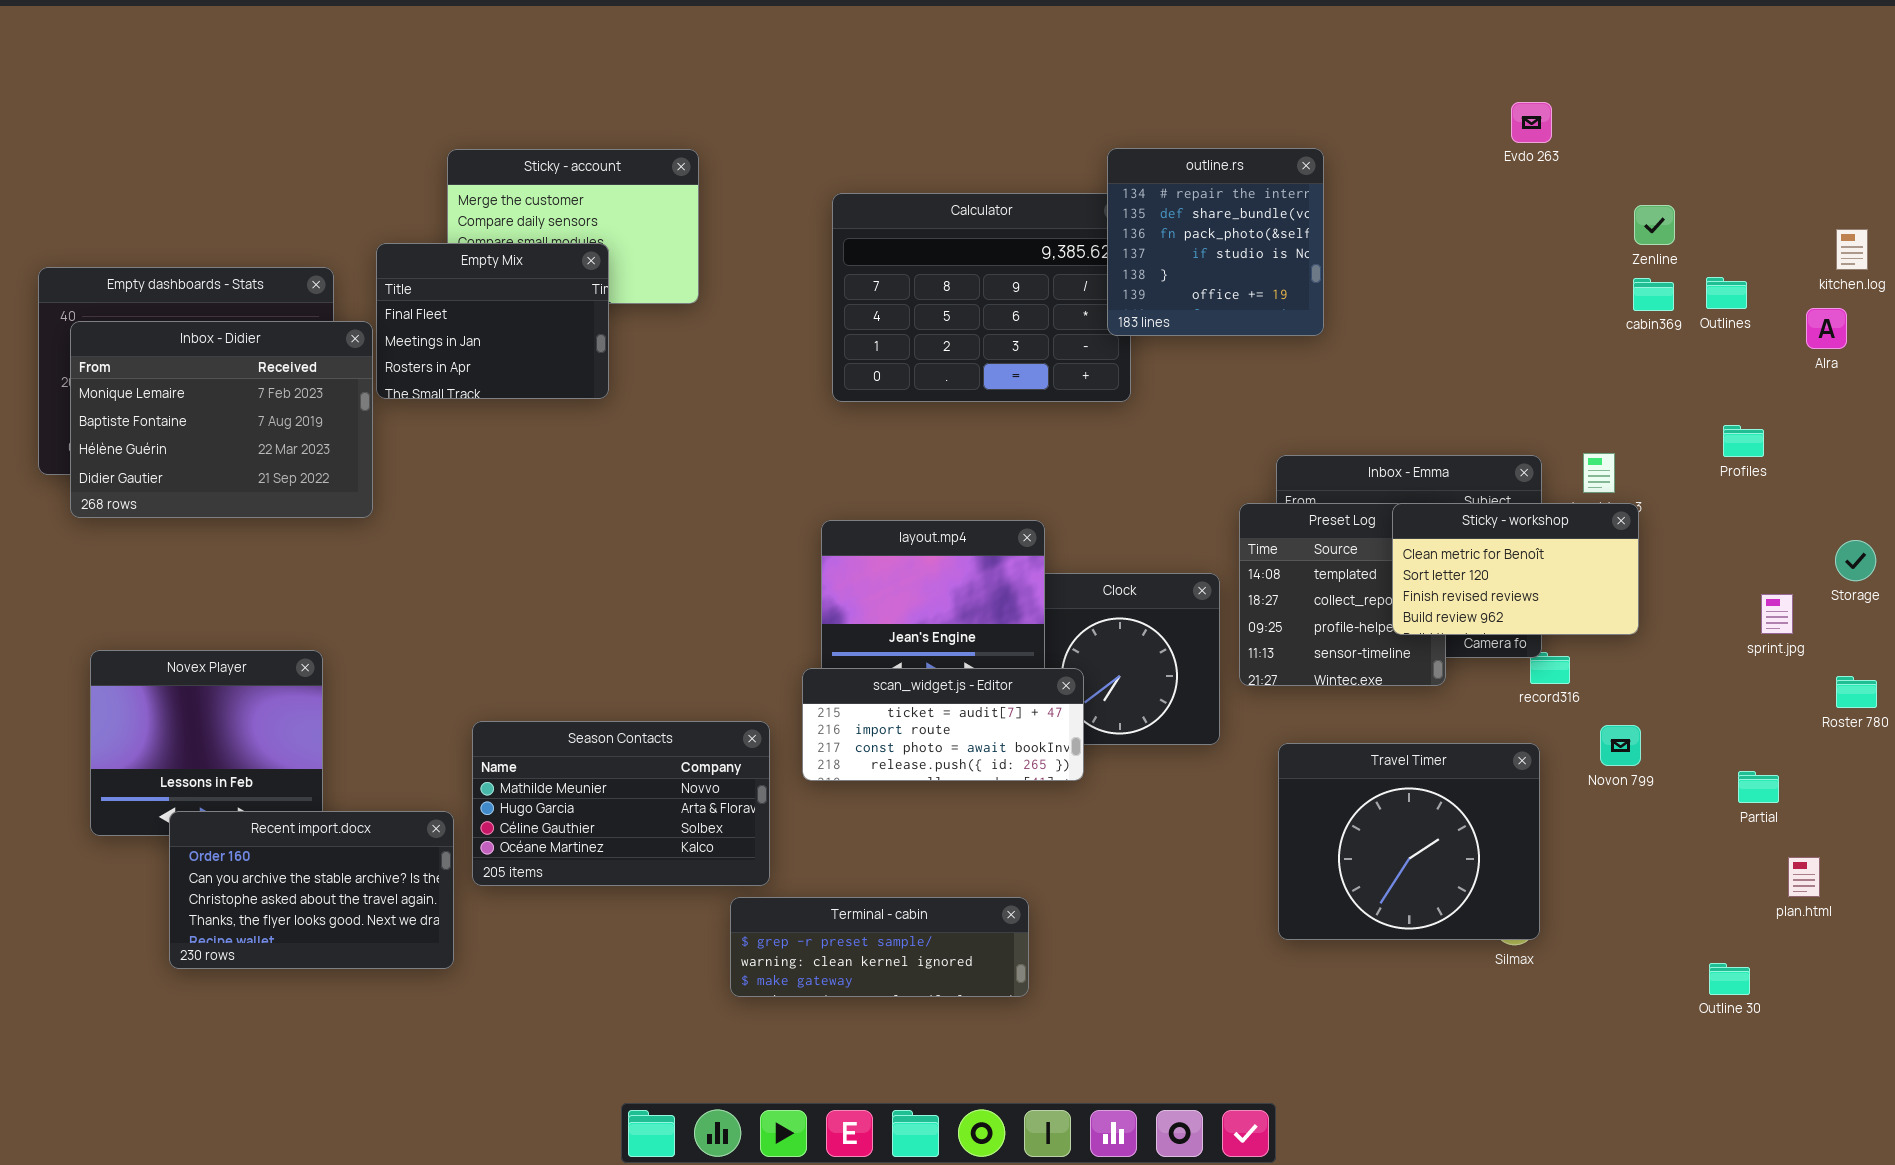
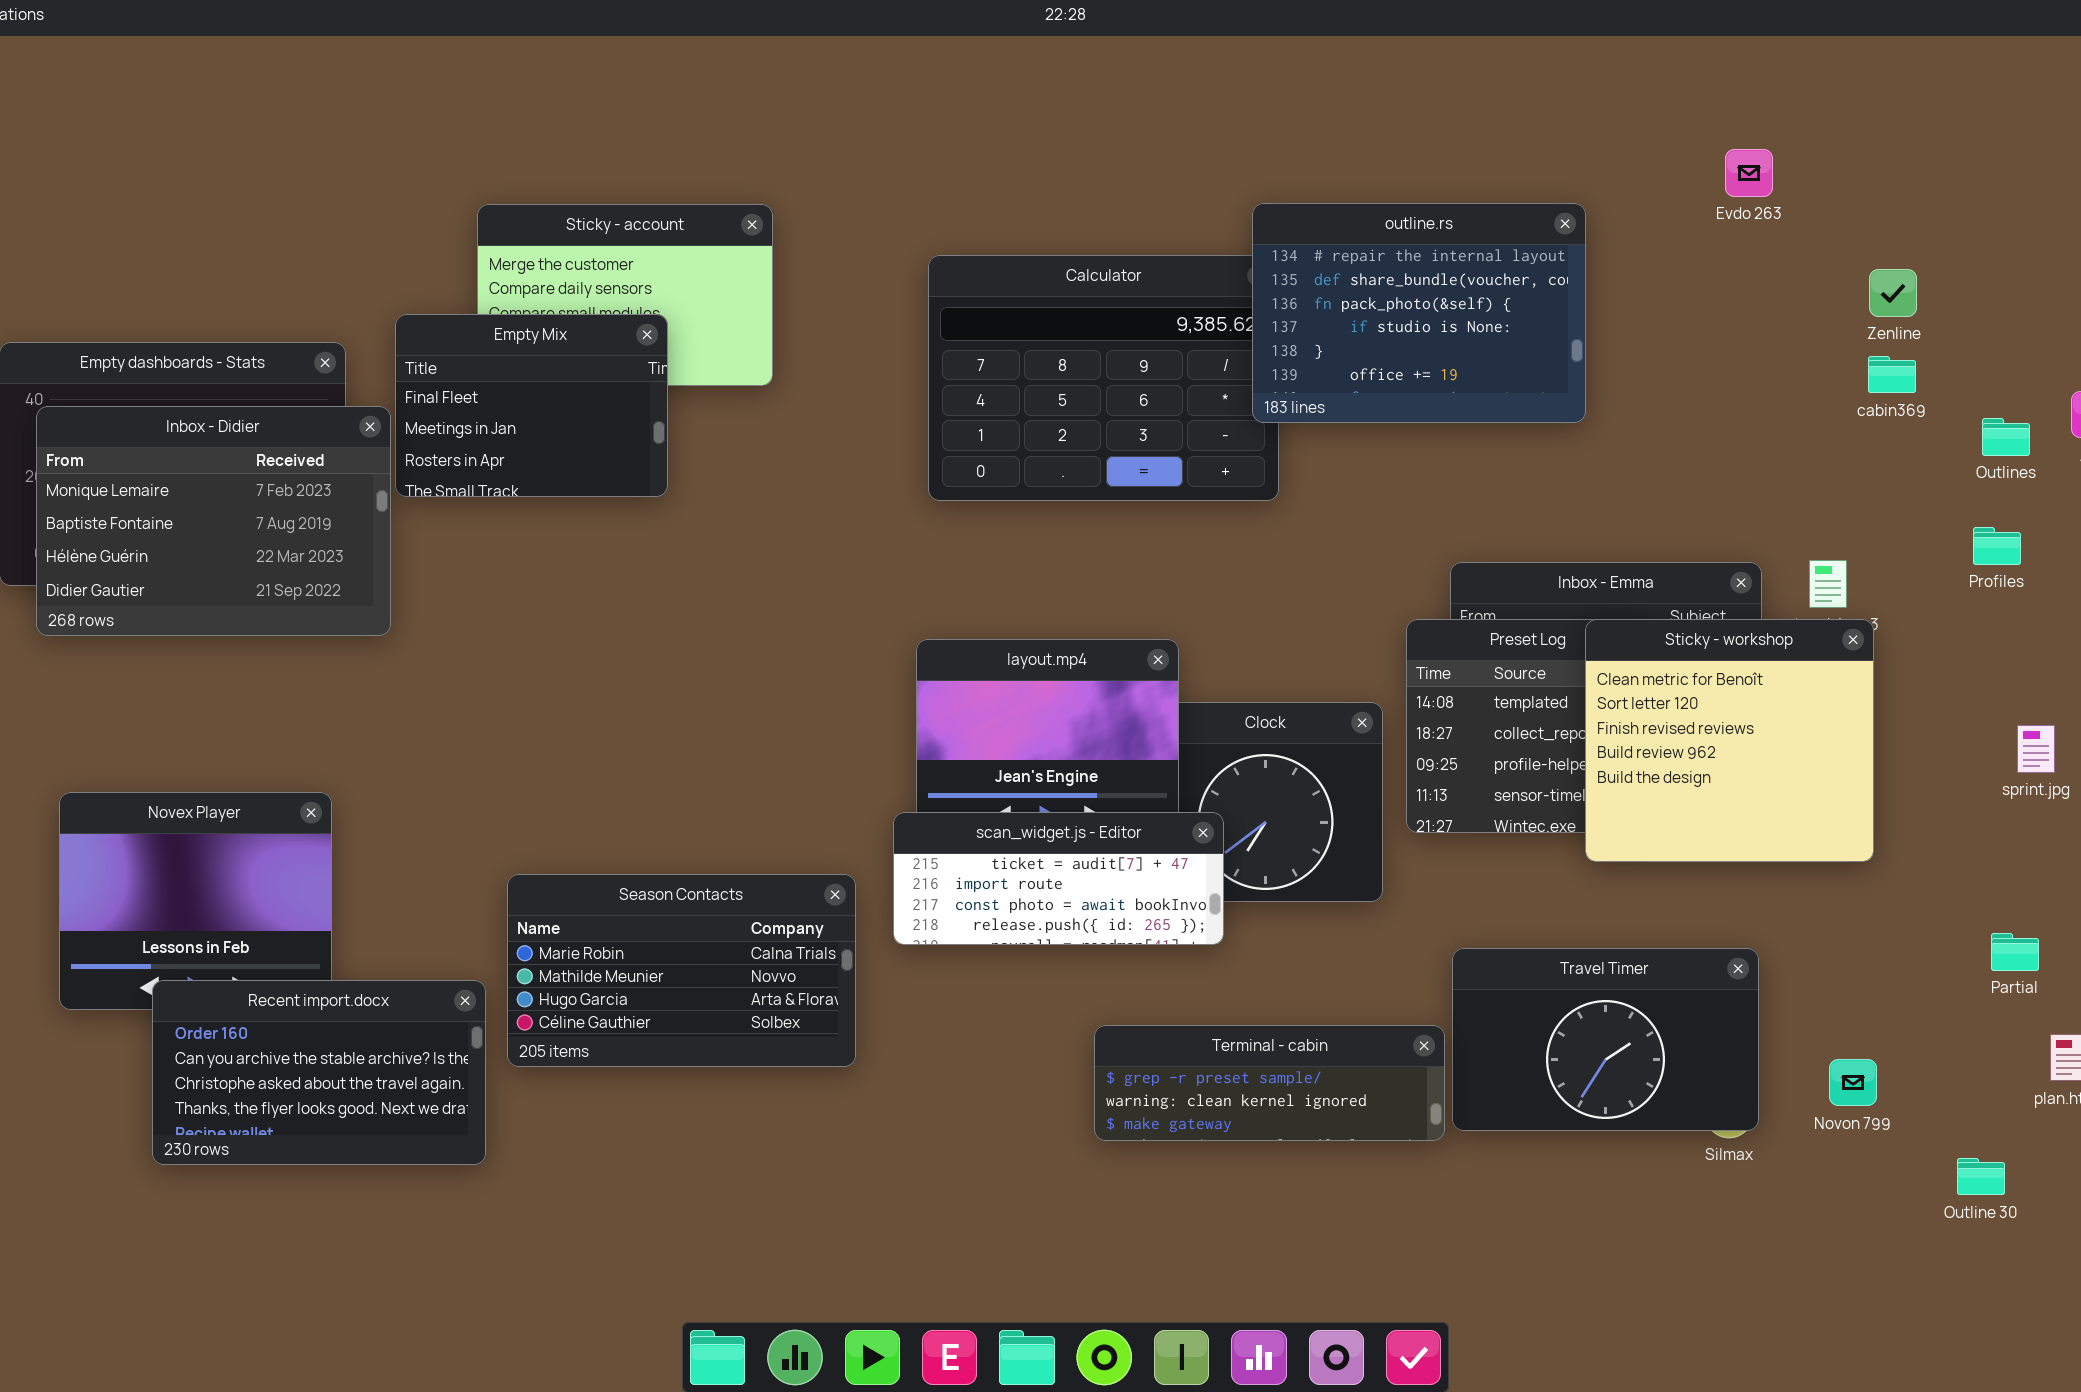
outline.rs: [1107,148,1324,336] -> [1252,203,1586,423], resized
Outlines: [1706,277,1747,309] -> [1982,418,2030,456], moved
Sticky - workshop: [1392,503,1639,635] -> [1585,619,1874,862], resized
Season Contacts: [472,721,770,886] -> [507,874,856,1067], scrolled up 1 row
Novon 799: [1600,725,1641,766] -> [1829,1059,1877,1106], moved
Travel Timer: [1278,743,1540,940] -> [1452,948,1759,1131], resized
Terminal - cabin: [730,897,1029,997] -> [1094,1025,1445,1141], moved

